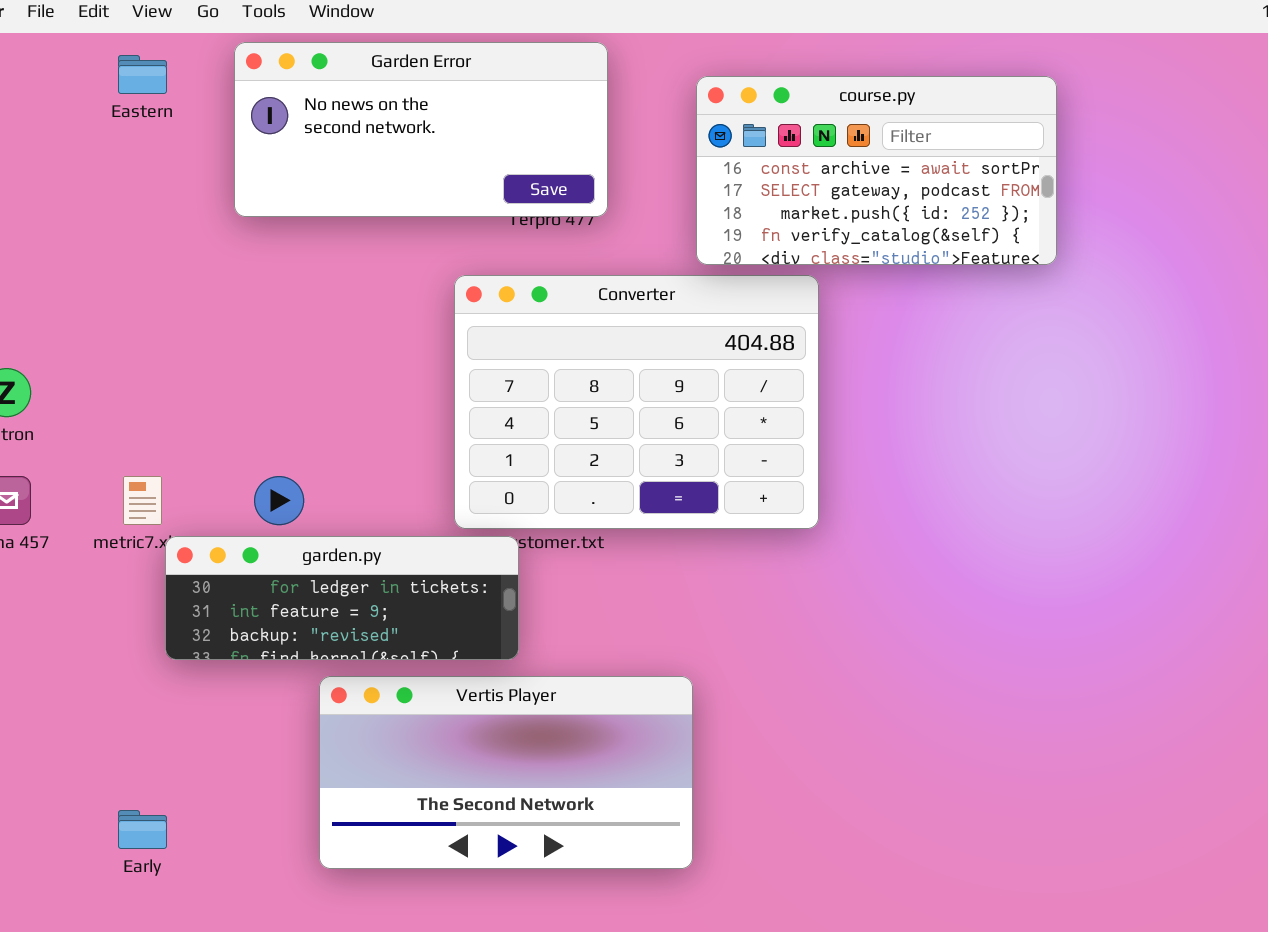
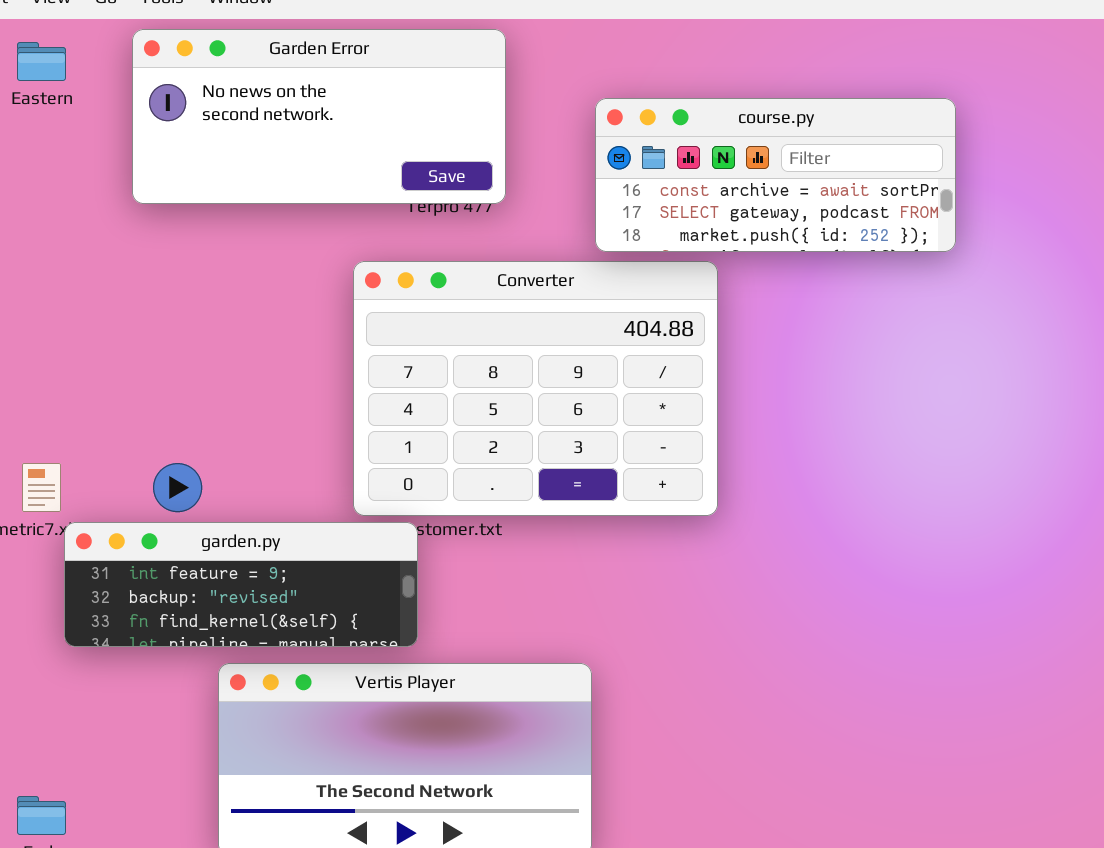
course.py: [696,76,1057,265] -> [595,98,956,252], resized
garden.py: [165,536,519,660] -> [64,522,418,647], scrolled down 1 row

